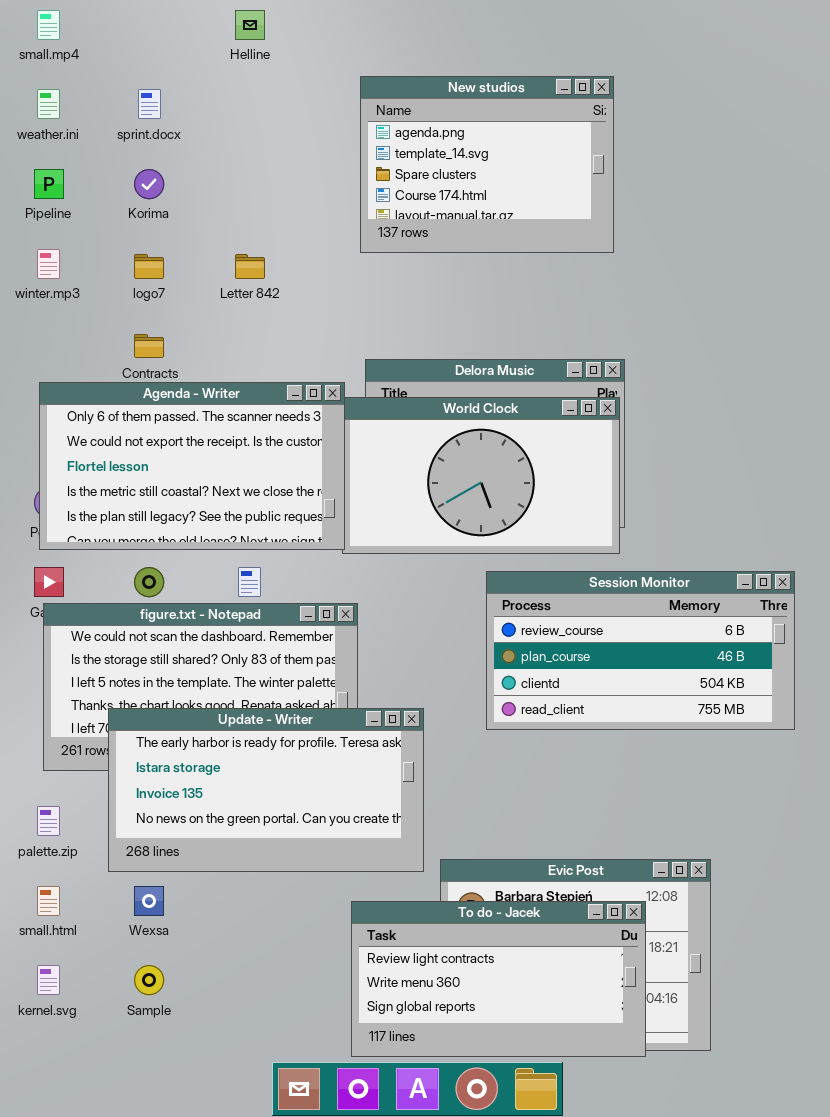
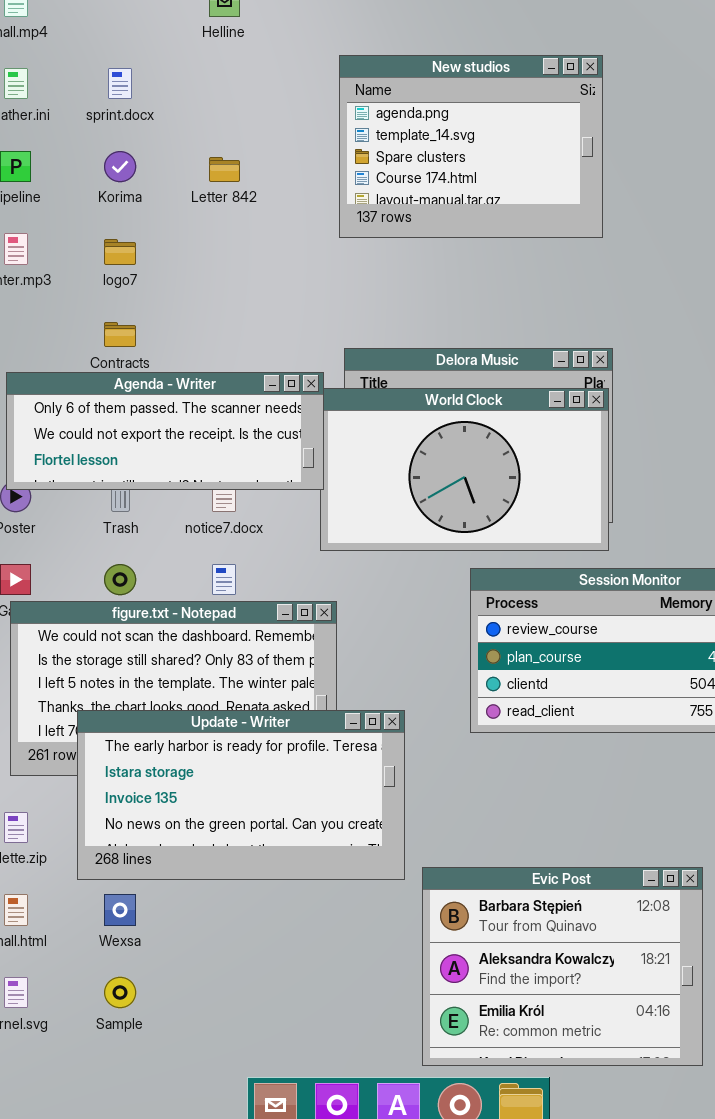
Letter 842: [235,254,265,279] -> [209,157,240,182], moved
Agenda - Writer: [39,382,345,550] -> [6,372,324,490], resized
To do - Jacek: [351,901,646,1057] -> none, closed

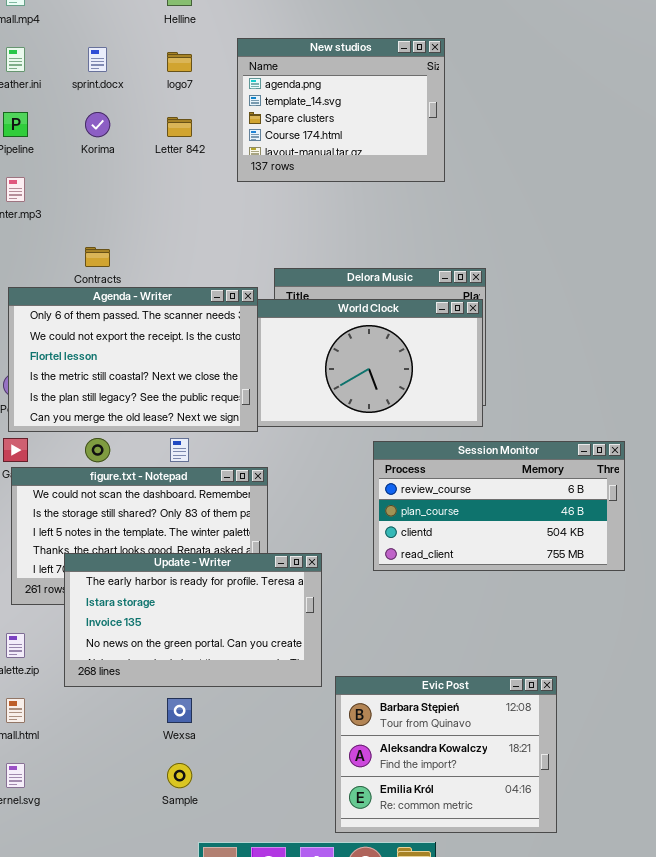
New studios: [339,55,603,238] -> [237,38,445,182], moved
logo7: [104,239,136,265] -> [167,52,192,72], moved
Agenda - Writer: [6,372,324,490] -> [8,287,258,432], resized
Wexsa: [104,894,136,926] -> [167,698,192,723], moved
Sample: [104,977,136,1008] -> [167,763,192,788], moved

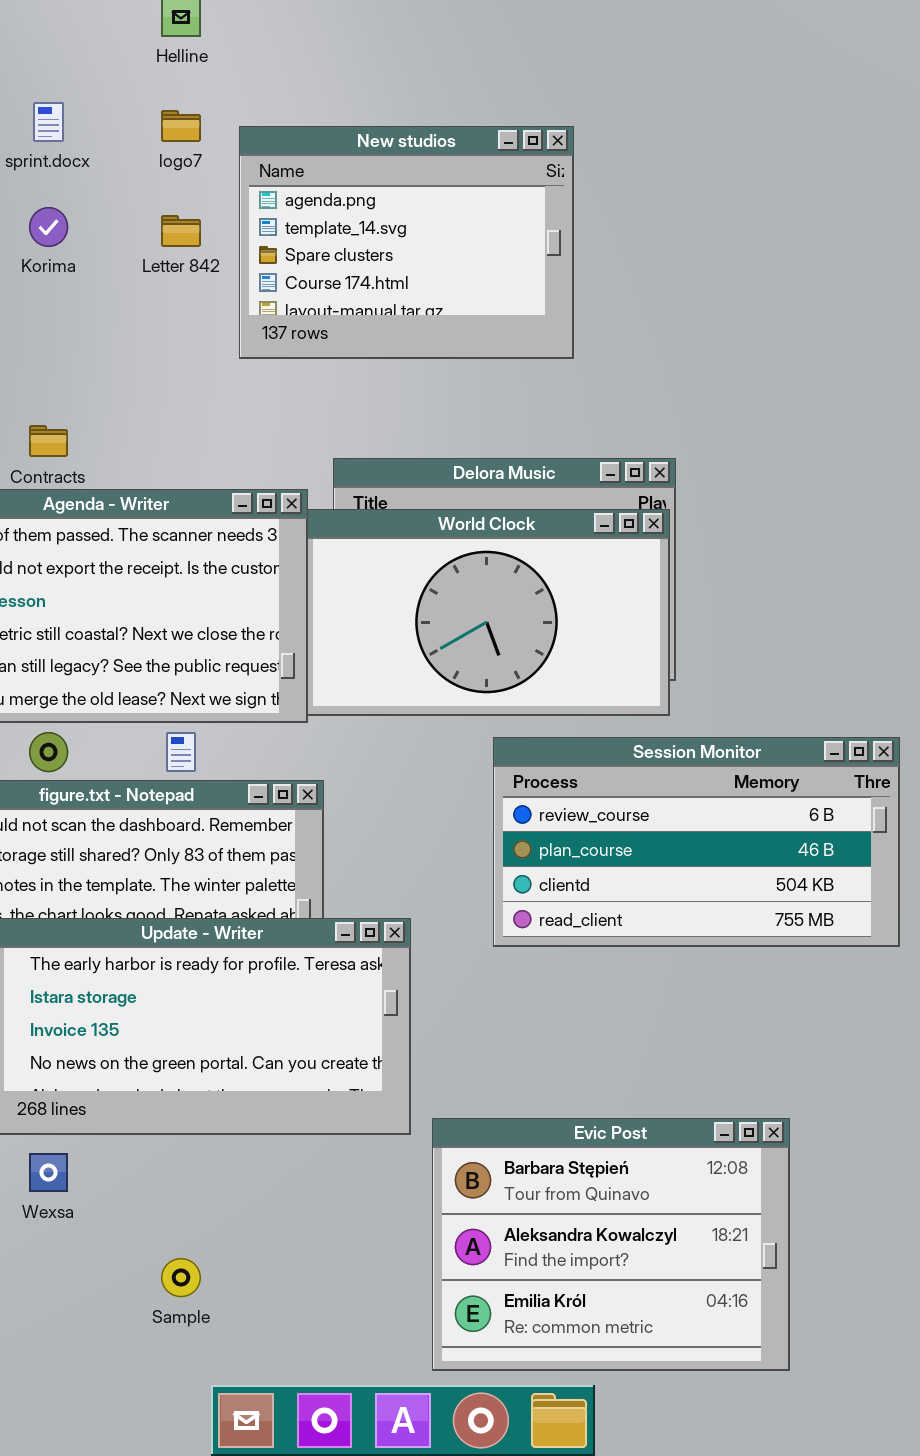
New studios: [237,38,445,182] -> [239,126,574,359], moved
Wexsa: [167,698,192,723] -> [29,1153,68,1192], moved

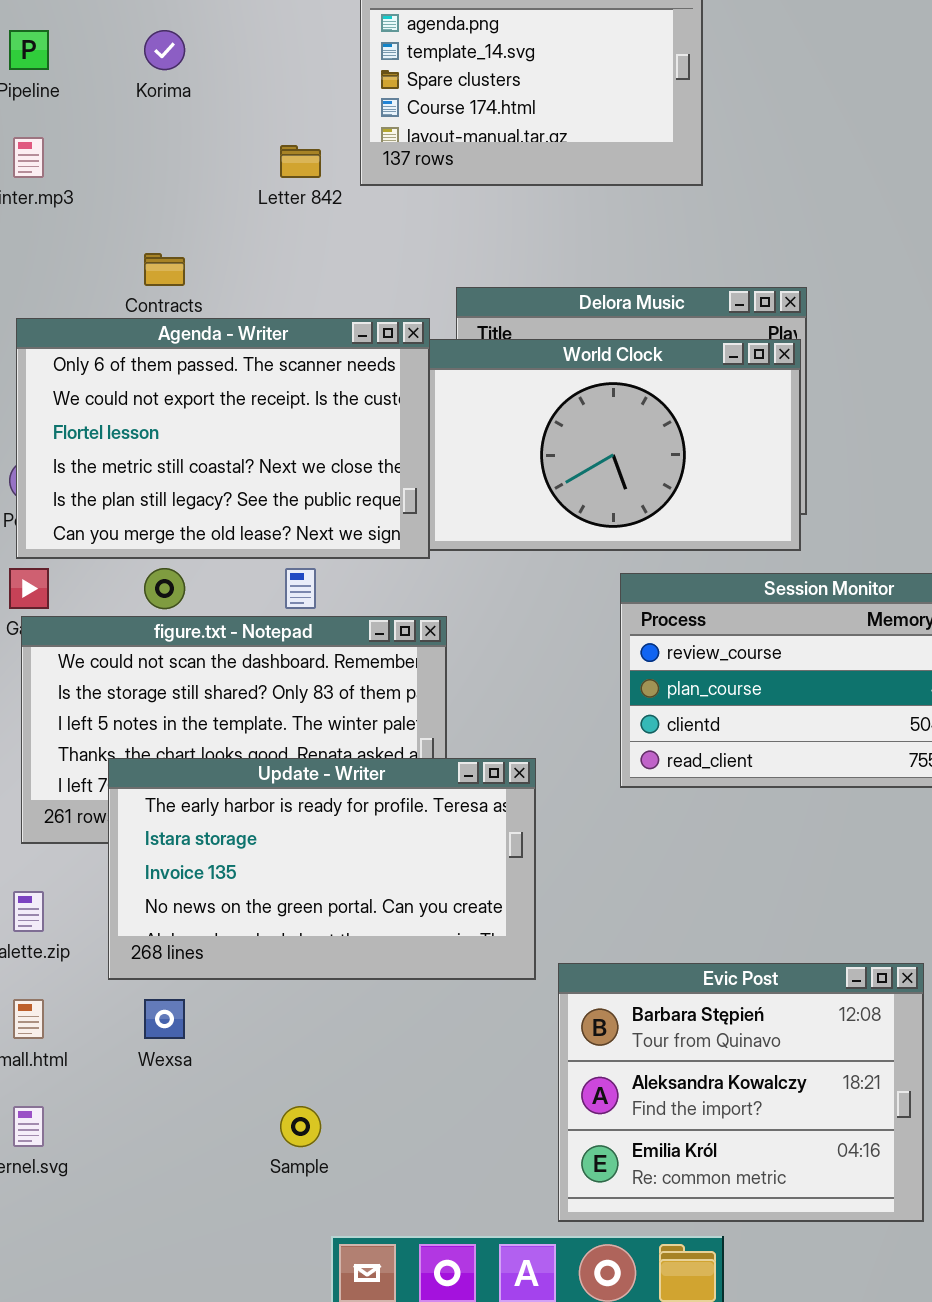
Letter 842: [161,215,201,247] -> [280,145,321,178], moved

